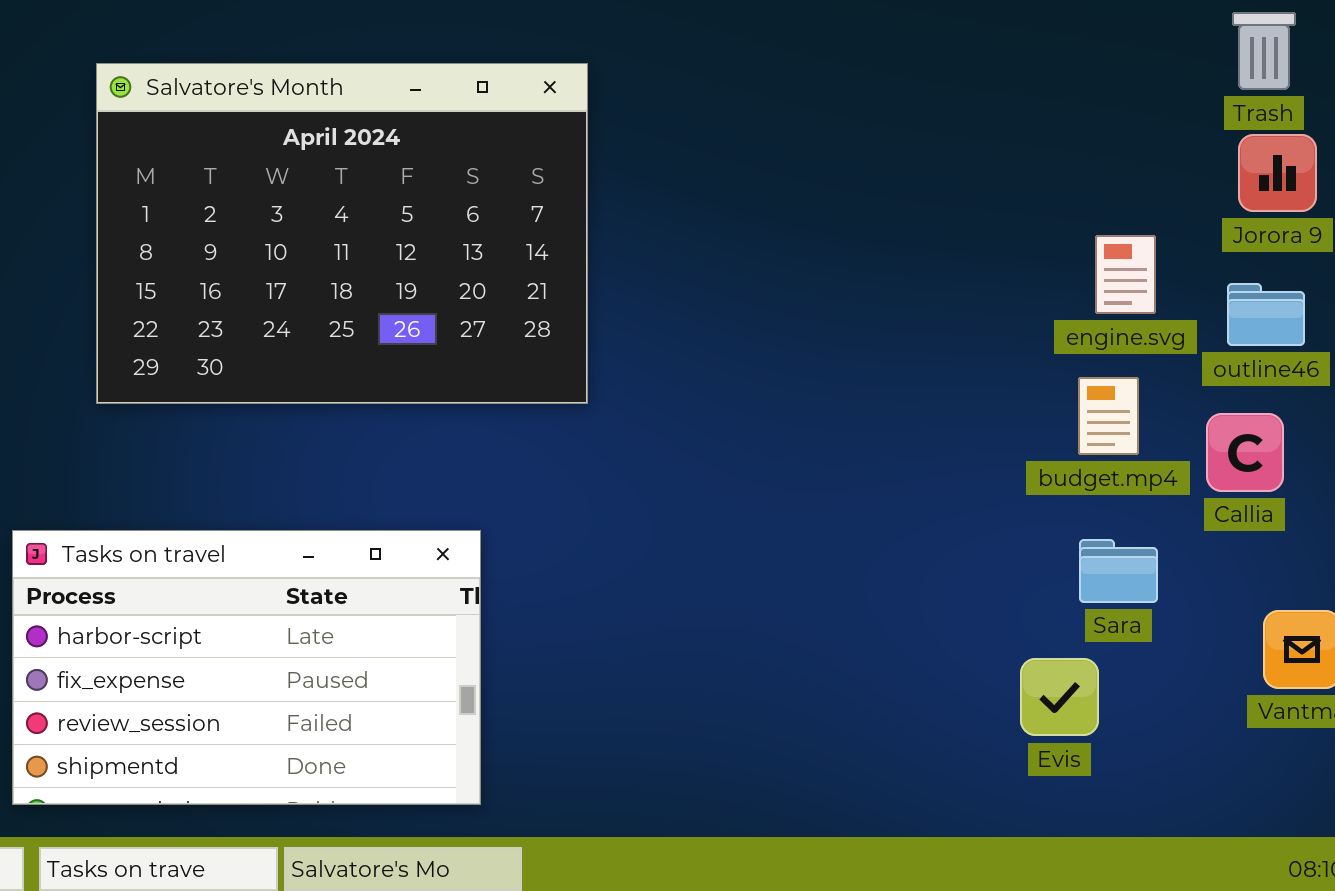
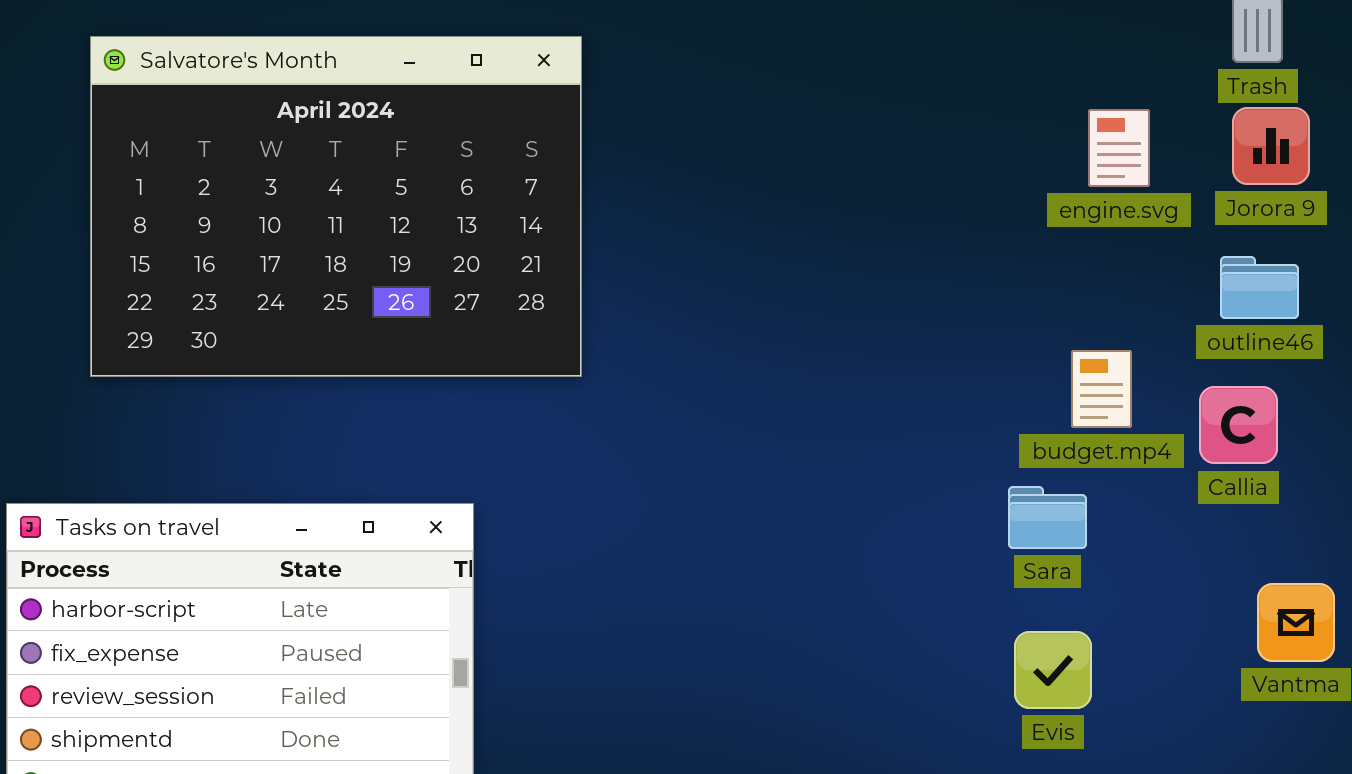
engine.svg: [1095,235,1156,314] -> [1088,109,1150,187], moved
Sara: [1079,539,1158,603] -> [1008,486,1087,549], moved

